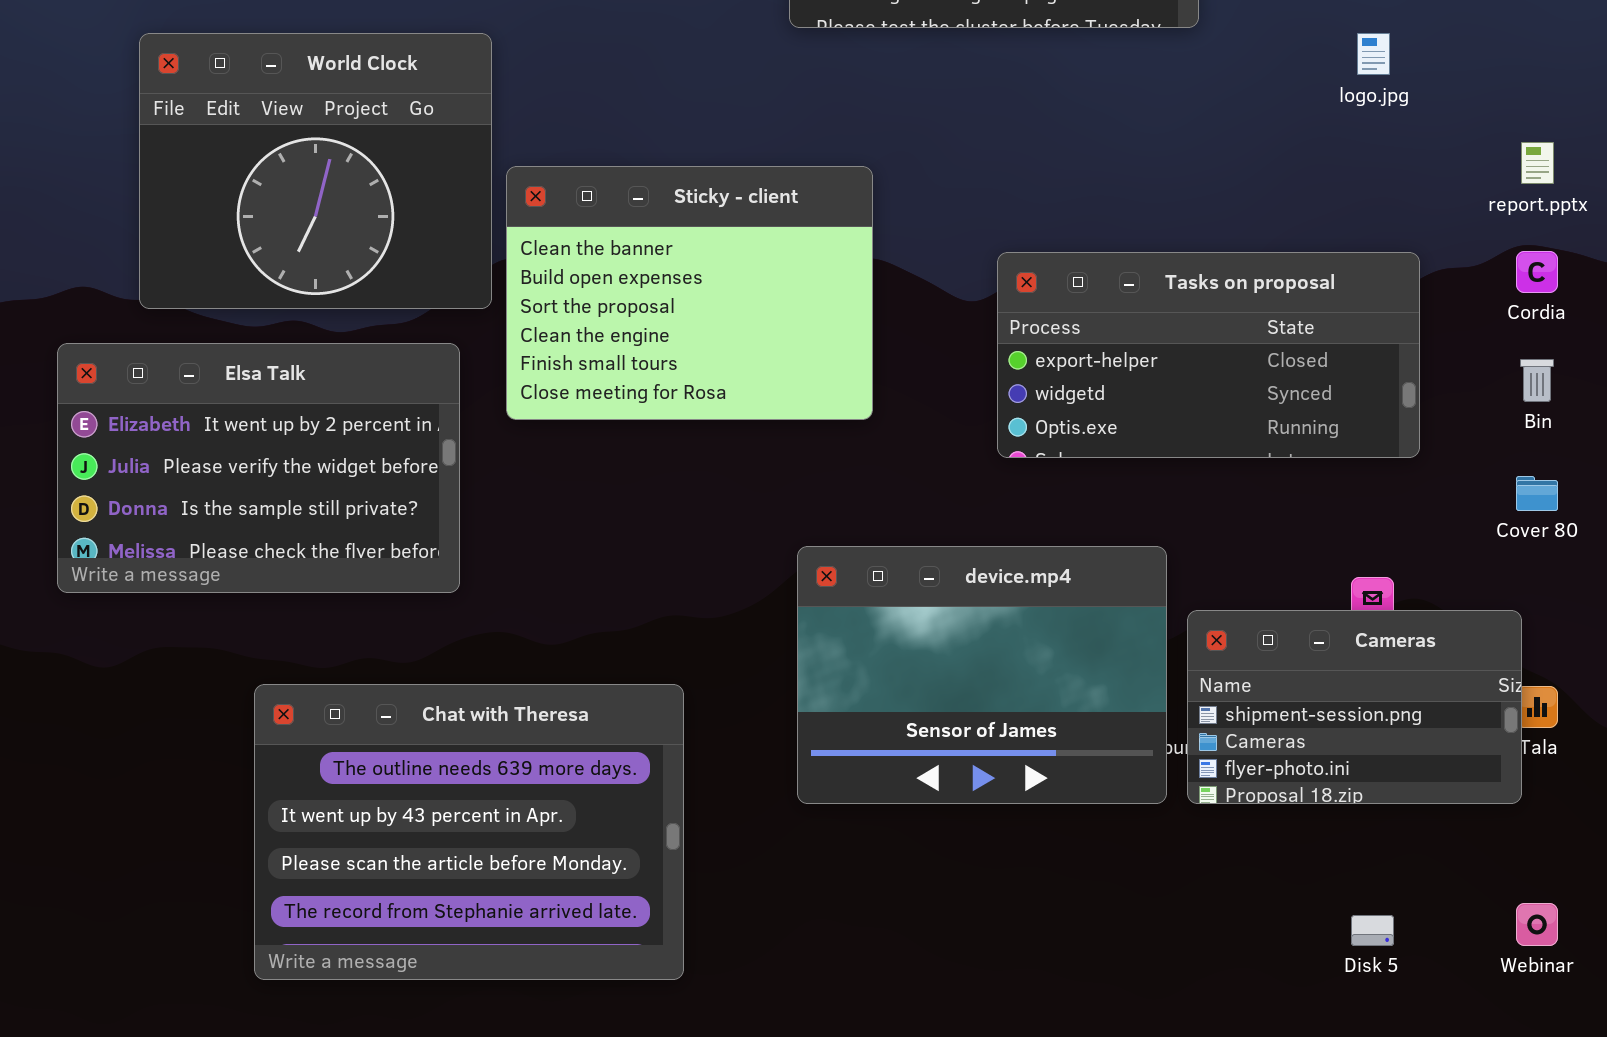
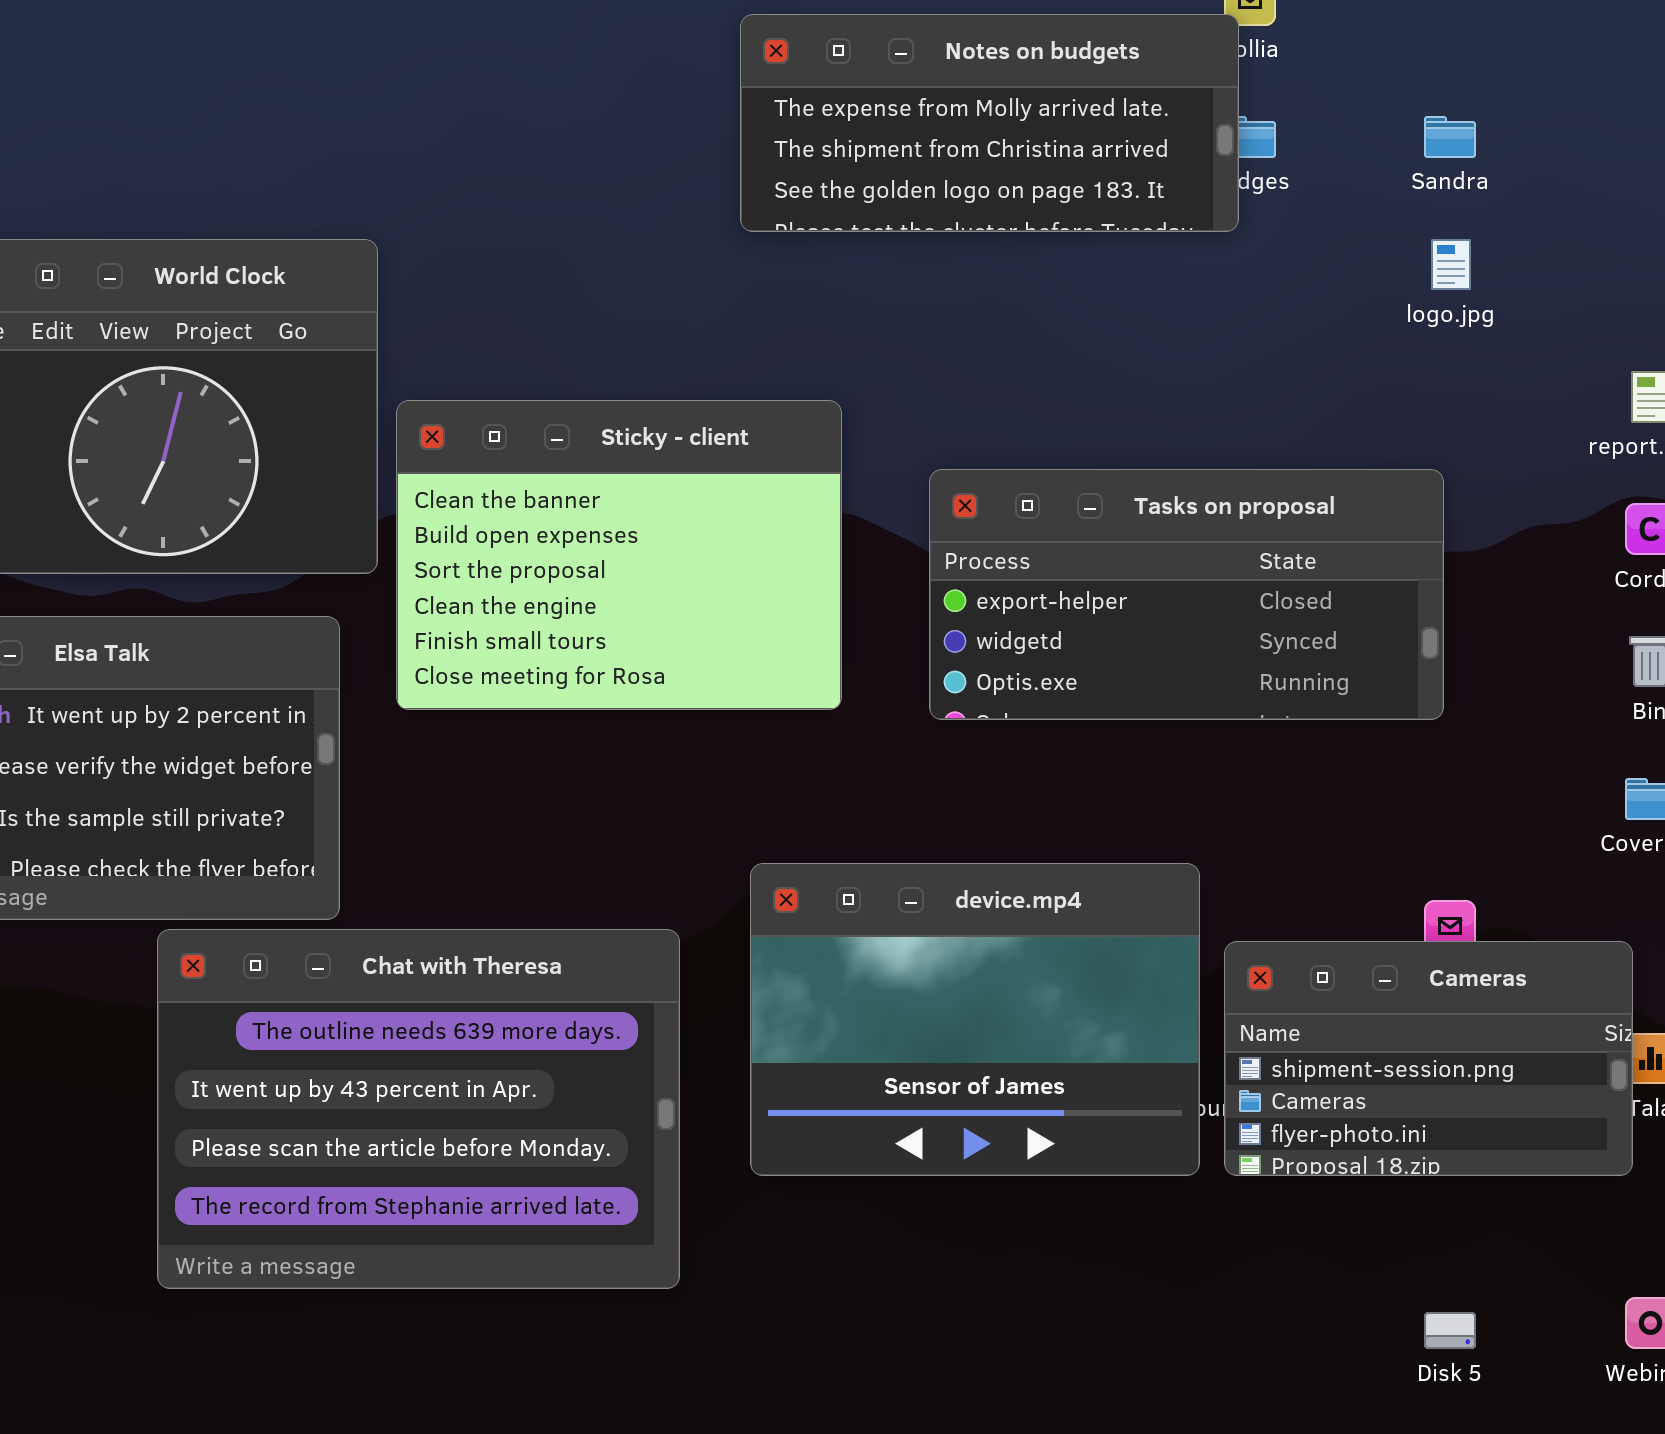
Tasks on proposal: [997,252,1420,458] -> [929,469,1444,720], moved
Chat with Theresa: [254,684,684,980] -> [157,929,680,1289], moved

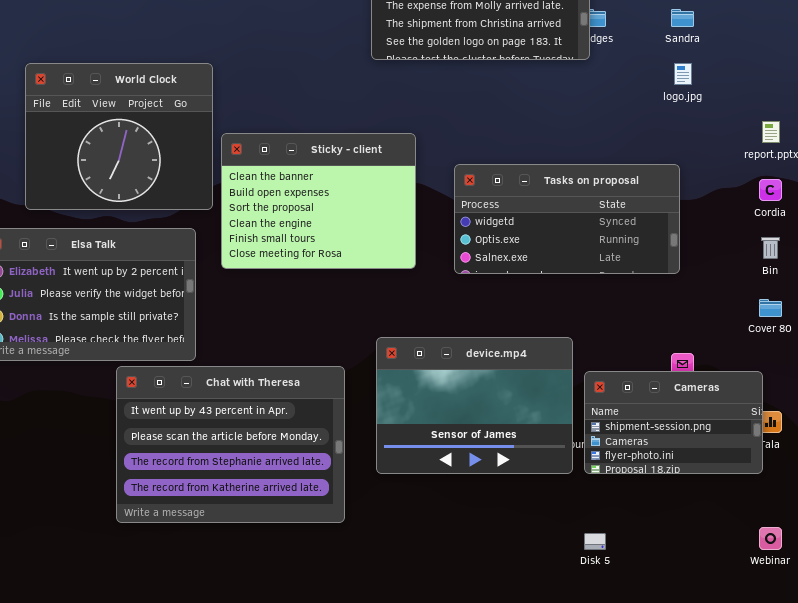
Tasks on proposal: [929,469,1444,720] -> [454,164,680,274], scrolled down 1 row
Chat with Theresa: [157,929,680,1289] -> [116,366,345,523], scrolled down 1 row
Disk 5: [1424,1312,1476,1349] -> [584,533,606,550], moved

